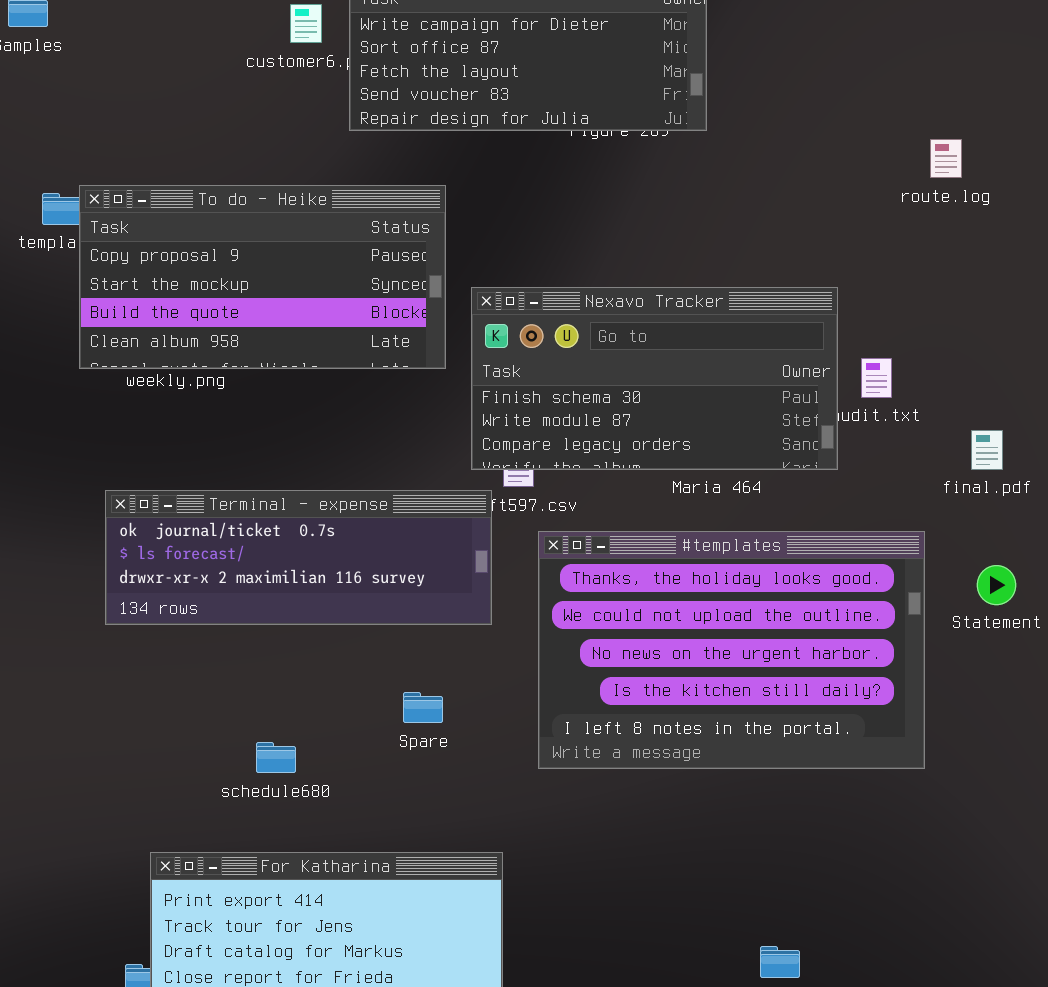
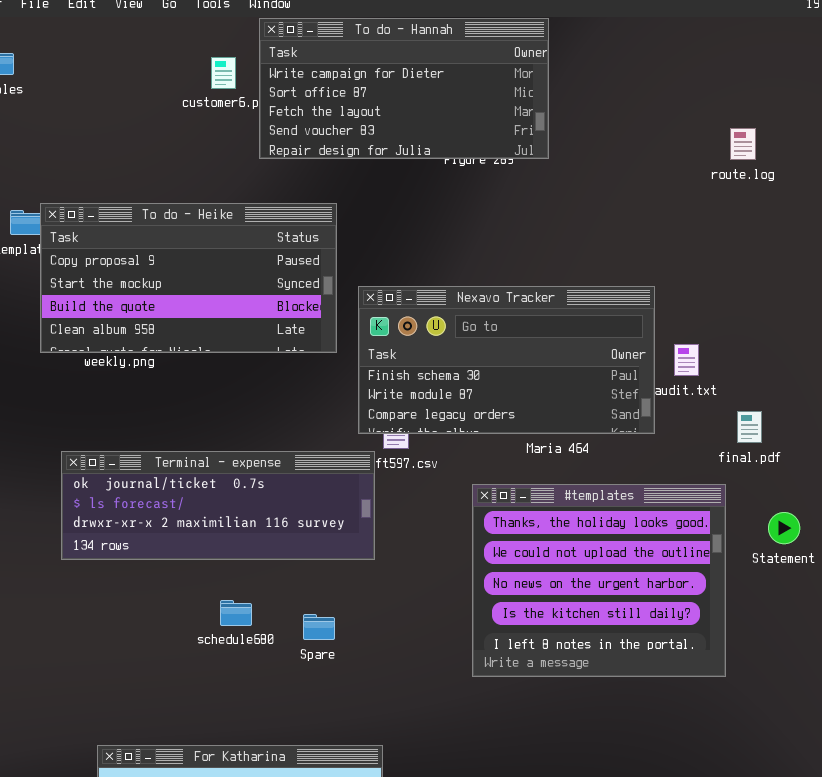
route.log: [930,139,962,178] -> [730,128,756,160], moved
final.pdf: [971,430,1003,470] -> [737,411,762,443], moved
#templates: [538,531,925,769] -> [472,484,726,677], resized
schedule680: [256,742,296,773] -> [220,600,252,626], moved

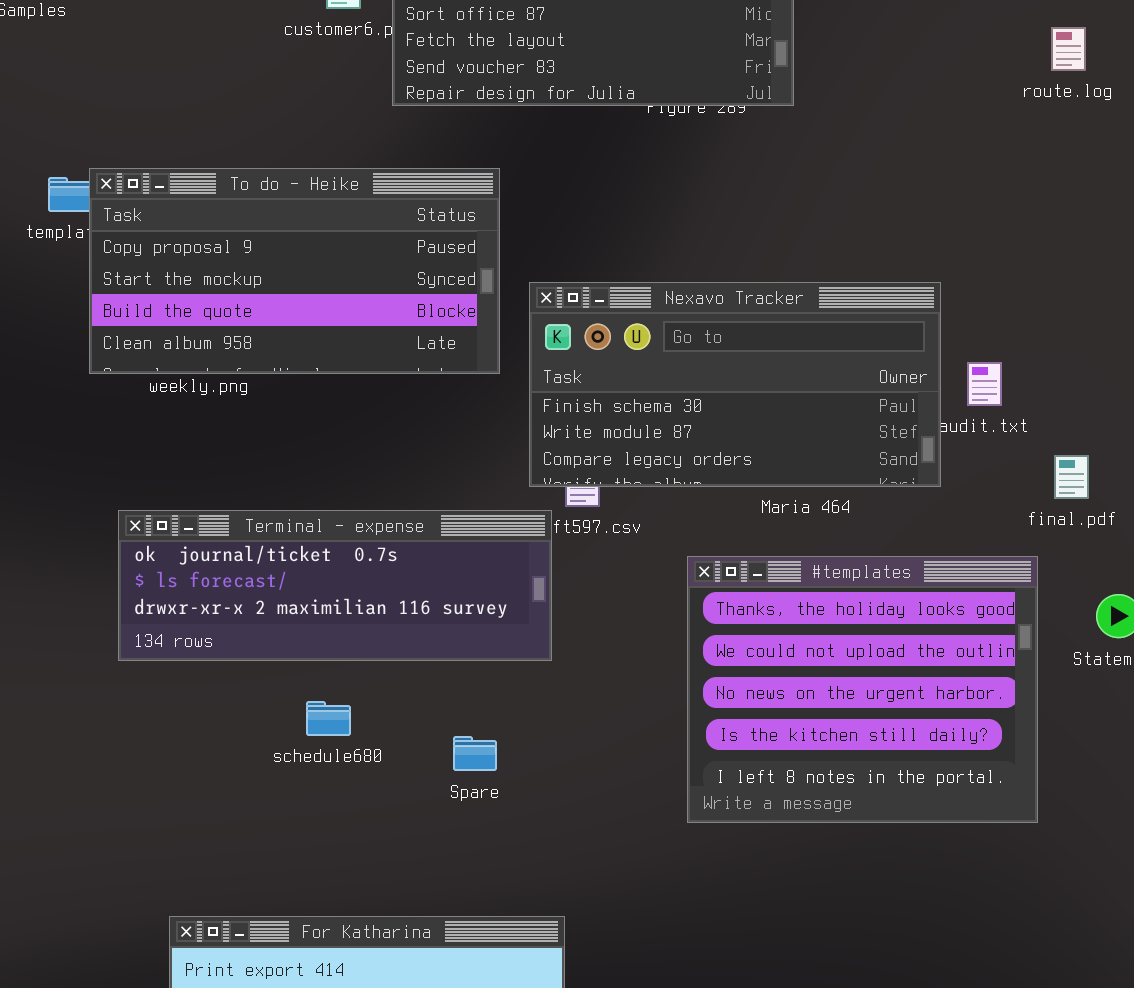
route.log: [730,128,756,160] -> [1051,27,1086,71], moved
schedule680: [220,600,252,626] -> [306,701,351,736], moved

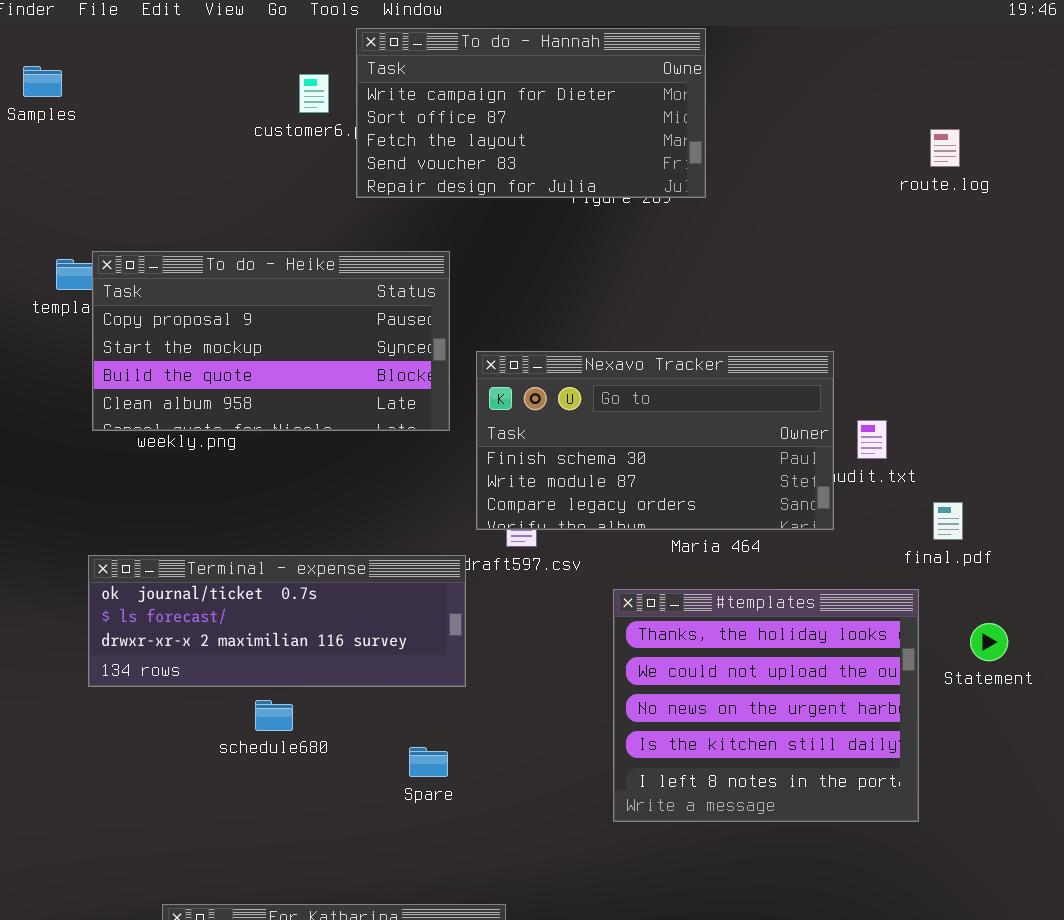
Terminal - expense: [118,510,552,661] -> [88,555,466,687], moved
schedule680: [306,701,351,736] -> [255,700,293,731], moved

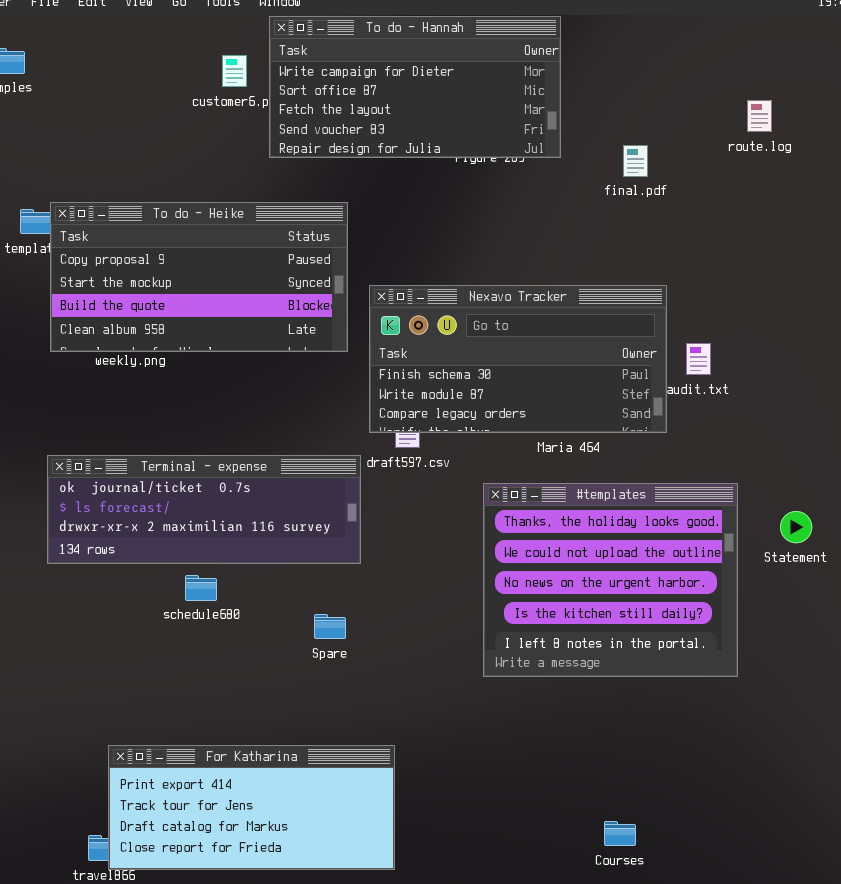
final.pdf: [933,502,963,540] -> [623,145,648,177], moved

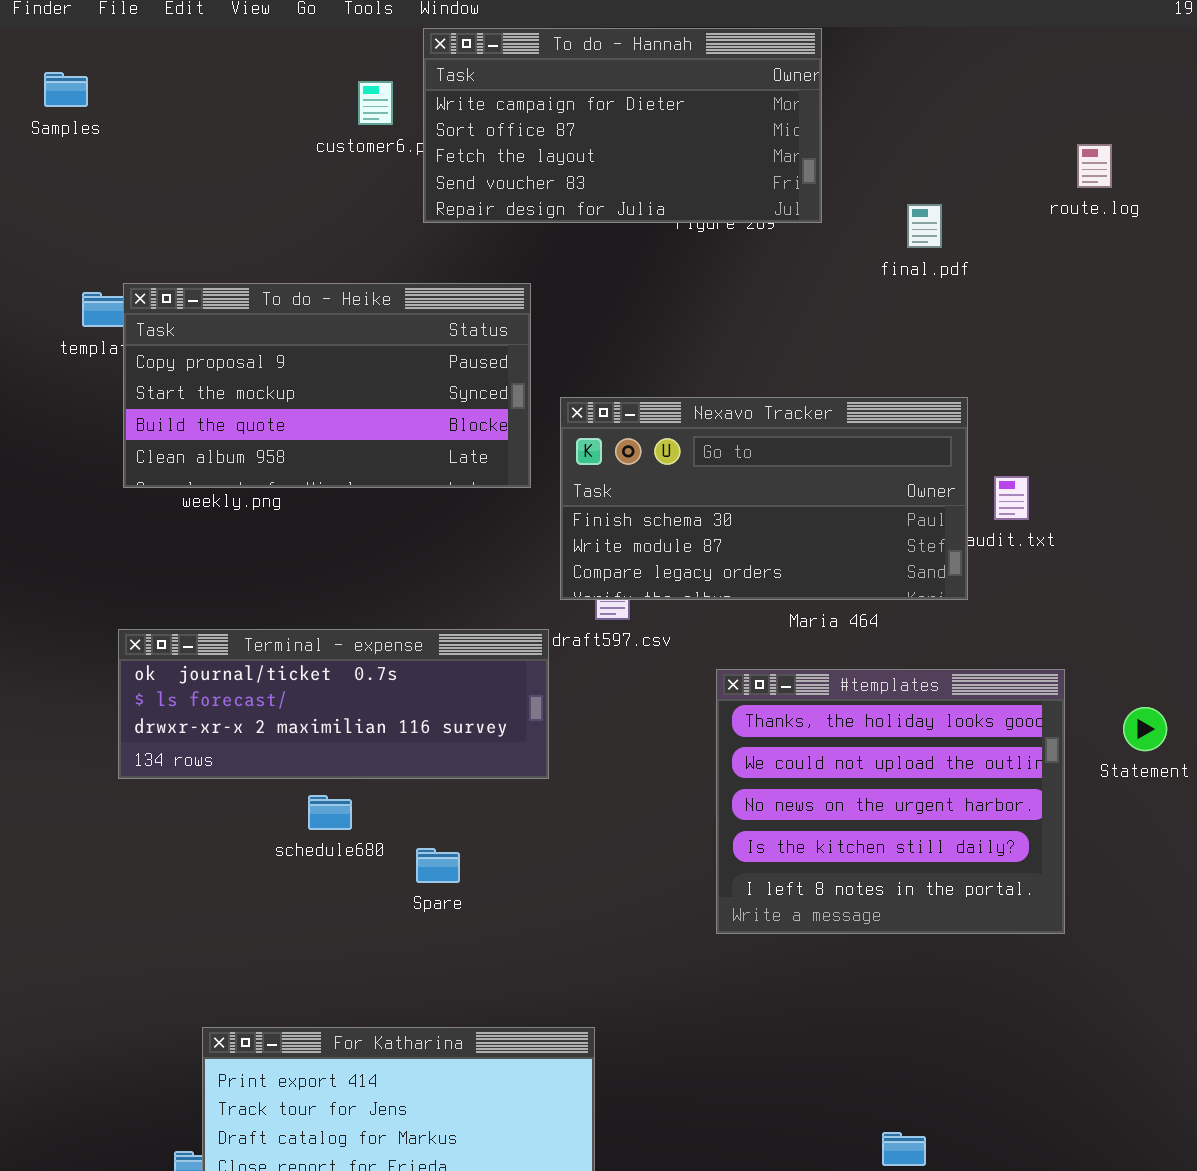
Spare: [314,614,346,639] -> [416,848,460,883], moved

